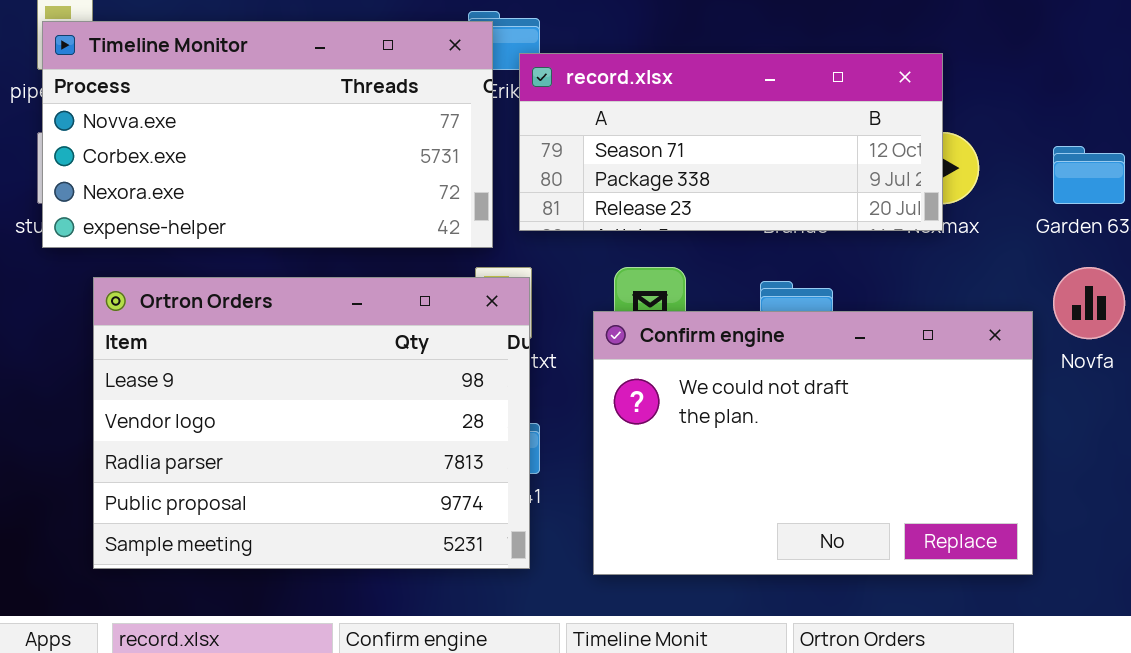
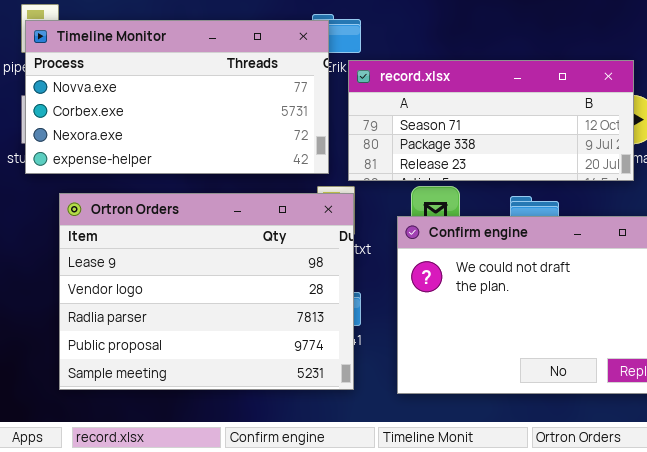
record.xlsx: [519,53,943,231] -> [348,60,634,181], moved

